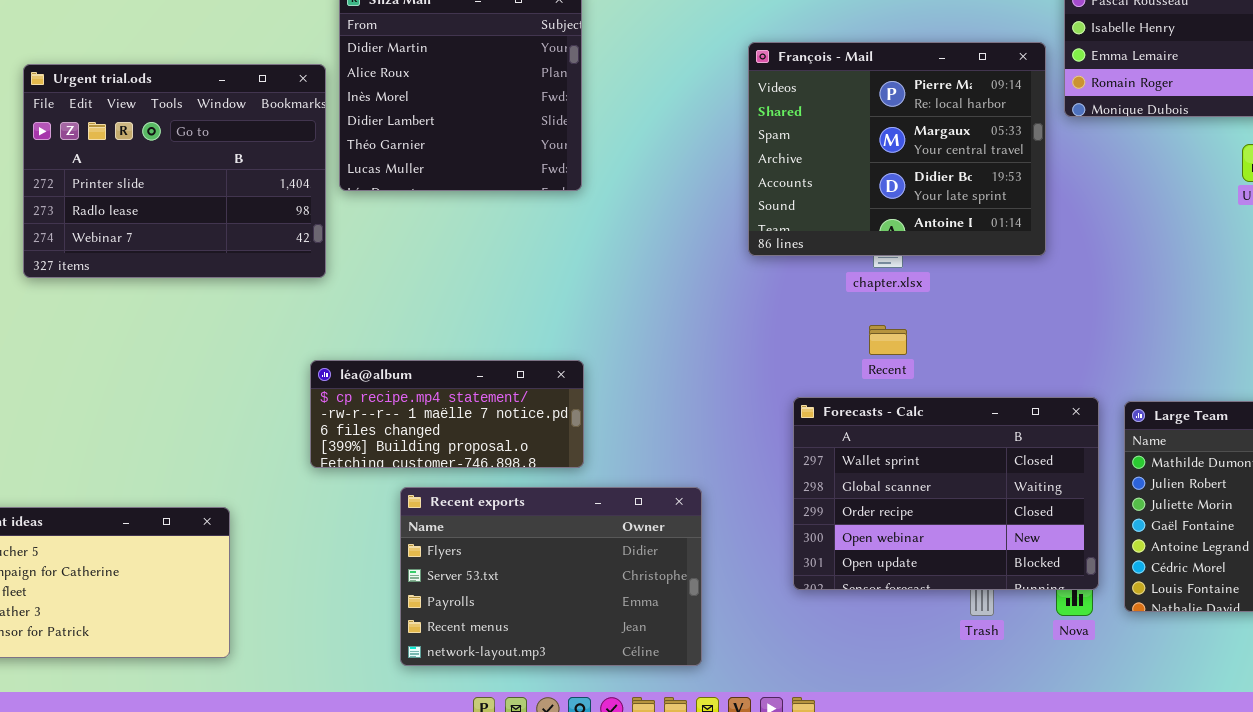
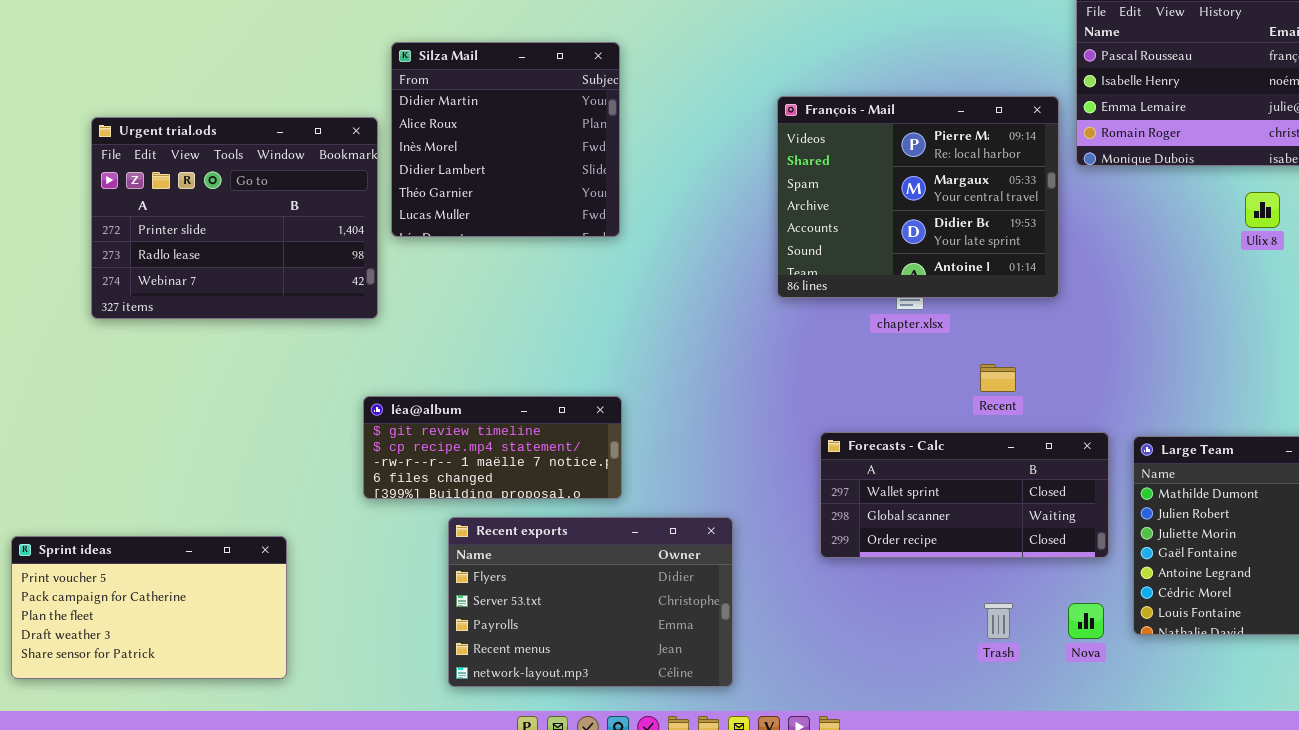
Recent: [869,325,907,355] -> [980,364,1016,392], moved
léa@album: [310,360,584,468] -> [363,396,622,499], scrolled up 1 row
Forecasts - Calc: [793,397,1099,590] -> [820,432,1109,558], resized

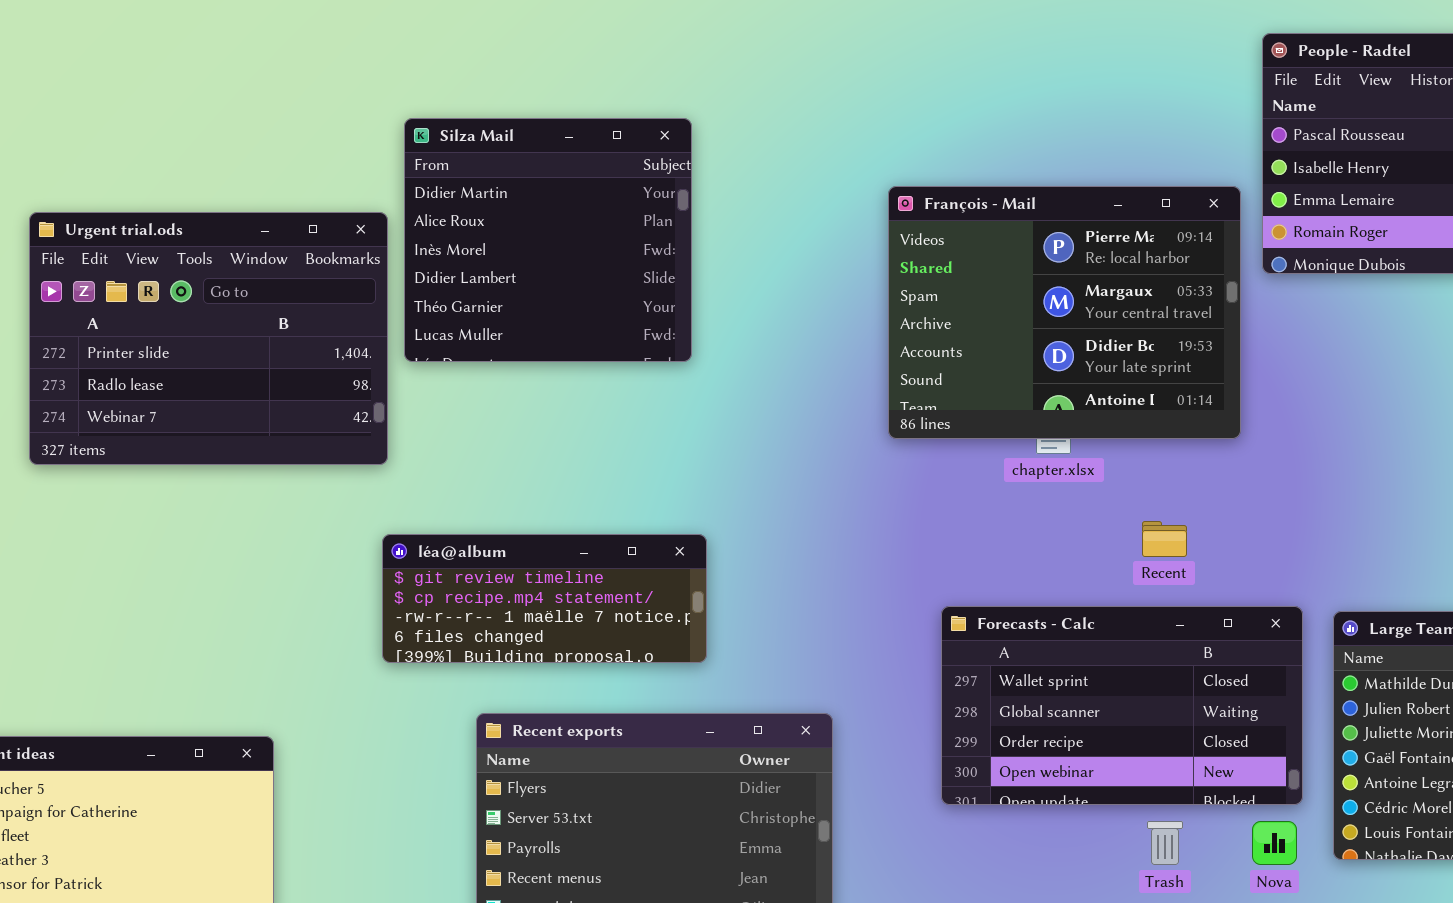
léa@album: [363,396,622,499] -> [382,534,707,663], moved
Forecasts - Calc: [820,432,1109,558] -> [941,606,1303,805], resized

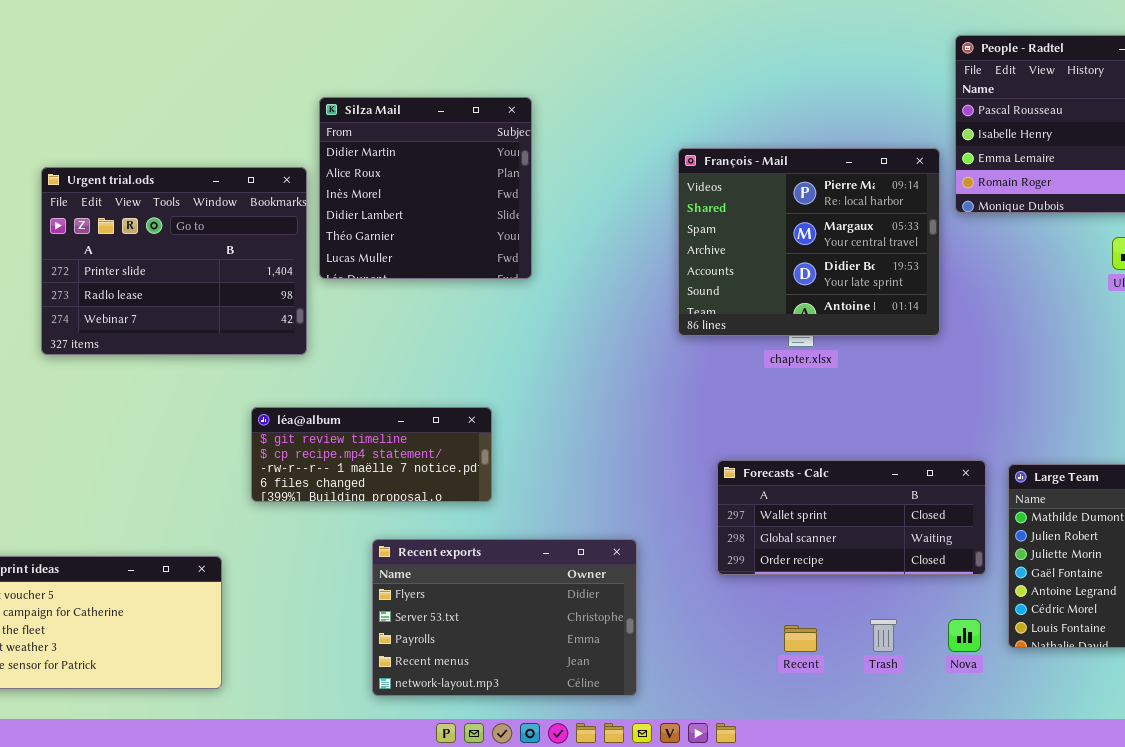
Recent: [1142,521,1187,557] -> [784,625,817,652], moved
léa@album: [382,534,707,663] -> [251,407,492,502], moved
Forecasts - Calc: [941,606,1303,805] -> [717,460,986,575], resized

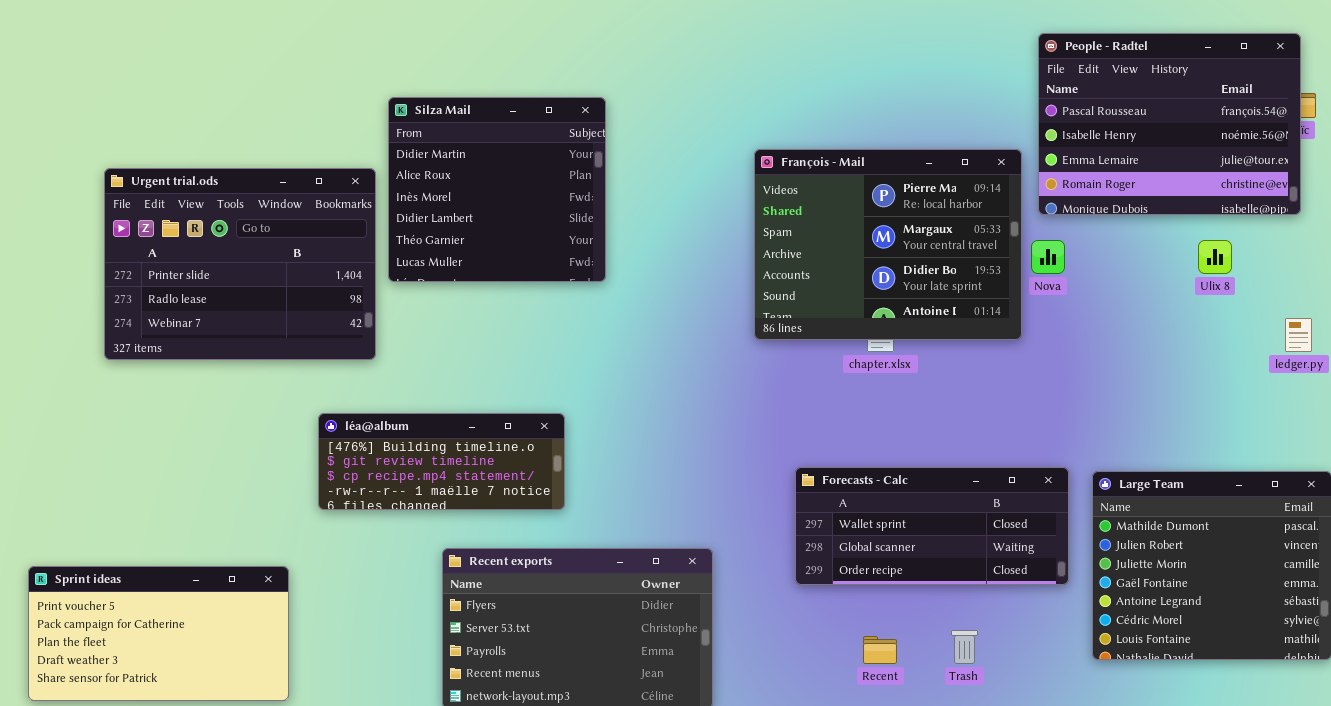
léa@album: [251,407,492,502] -> [318,413,565,510], scrolled up 1 row
Nova: [948,619,981,652] -> [1031,240,1065,274], moved

